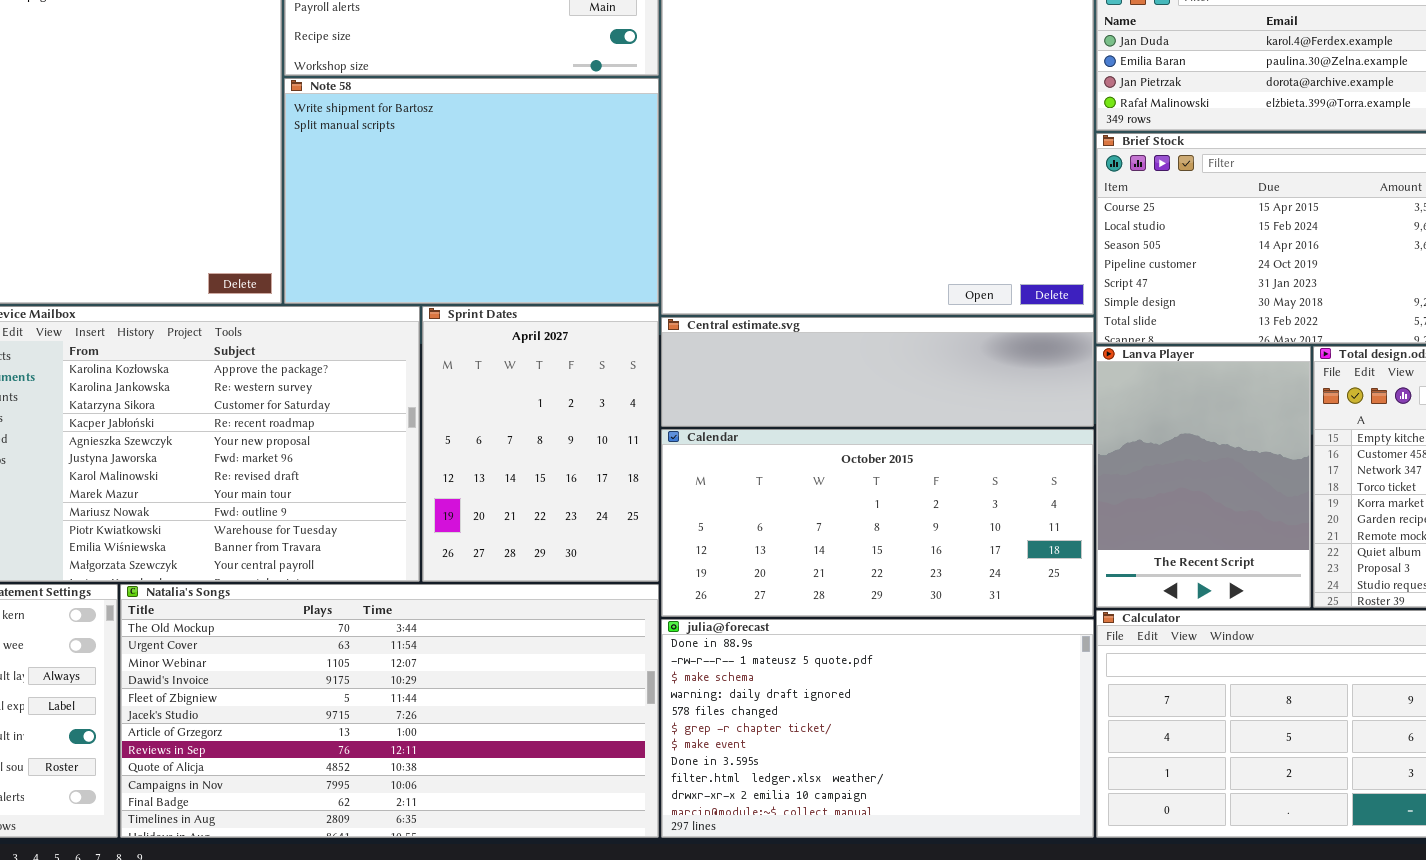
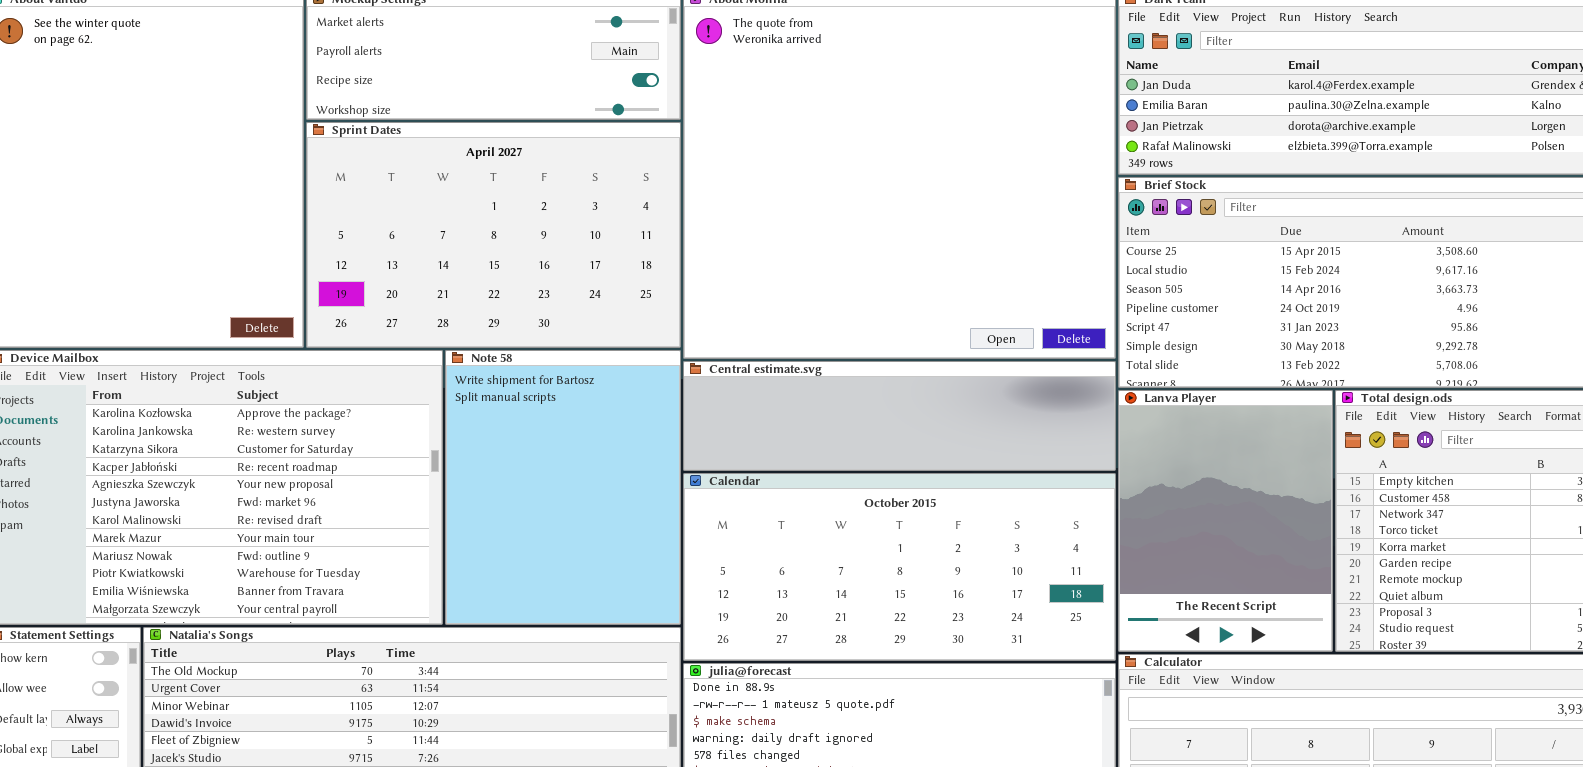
Note 58: [284,78,659,304] -> [445,350,681,625], moved, resized
Sprint Dates: [422,306,659,582] -> [306,122,681,348], moved, resized

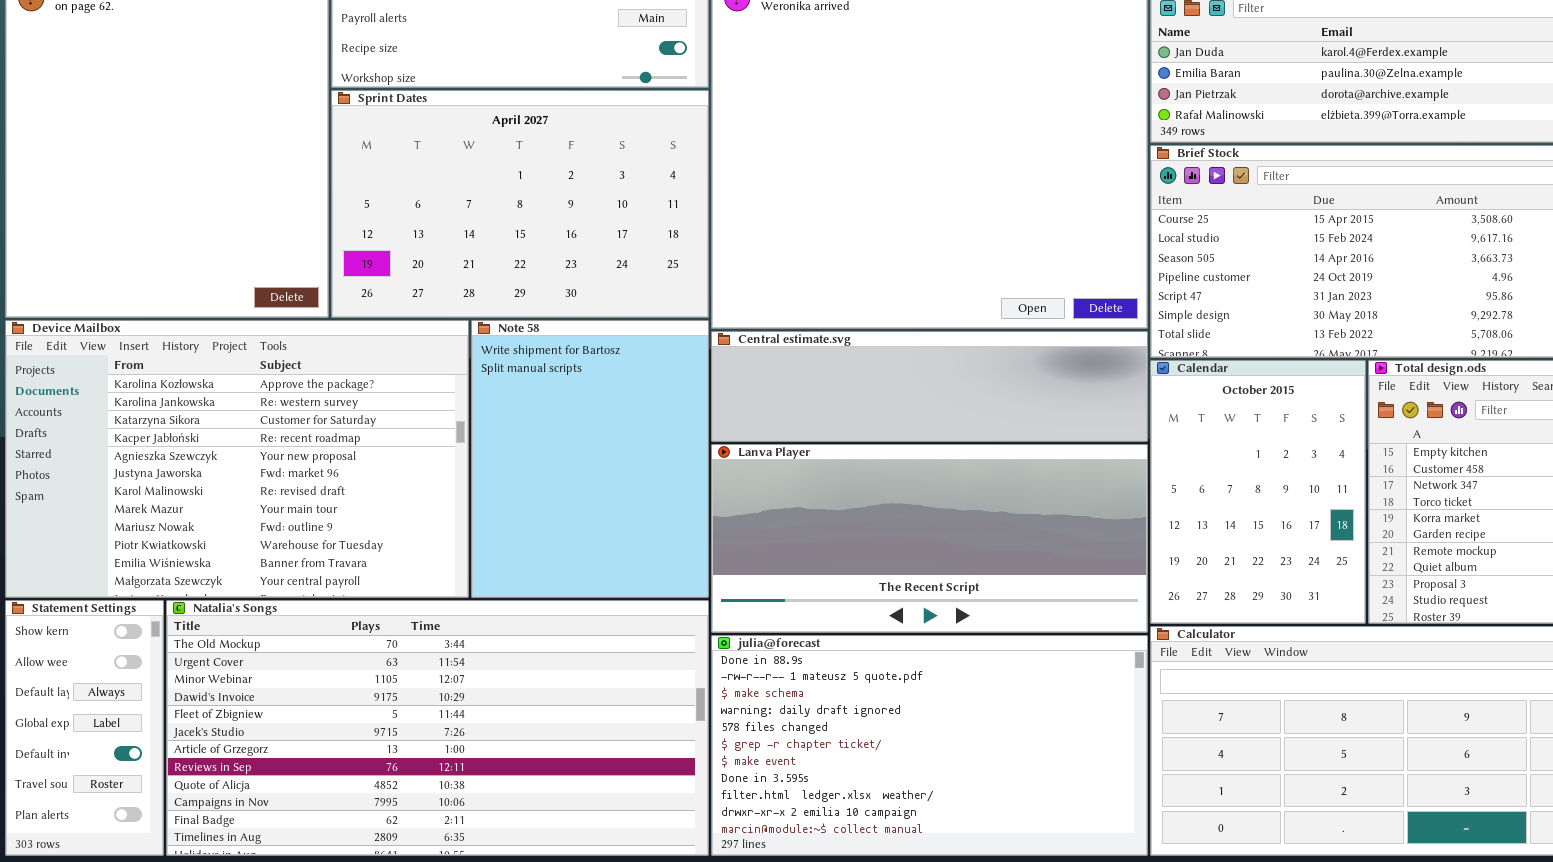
Lanva Player: [1118,390,1333,652] -> [711,444,1148,633], moved, resized
Calendar: [683,473,1116,661] -> [1150,360,1366,624], moved, resized

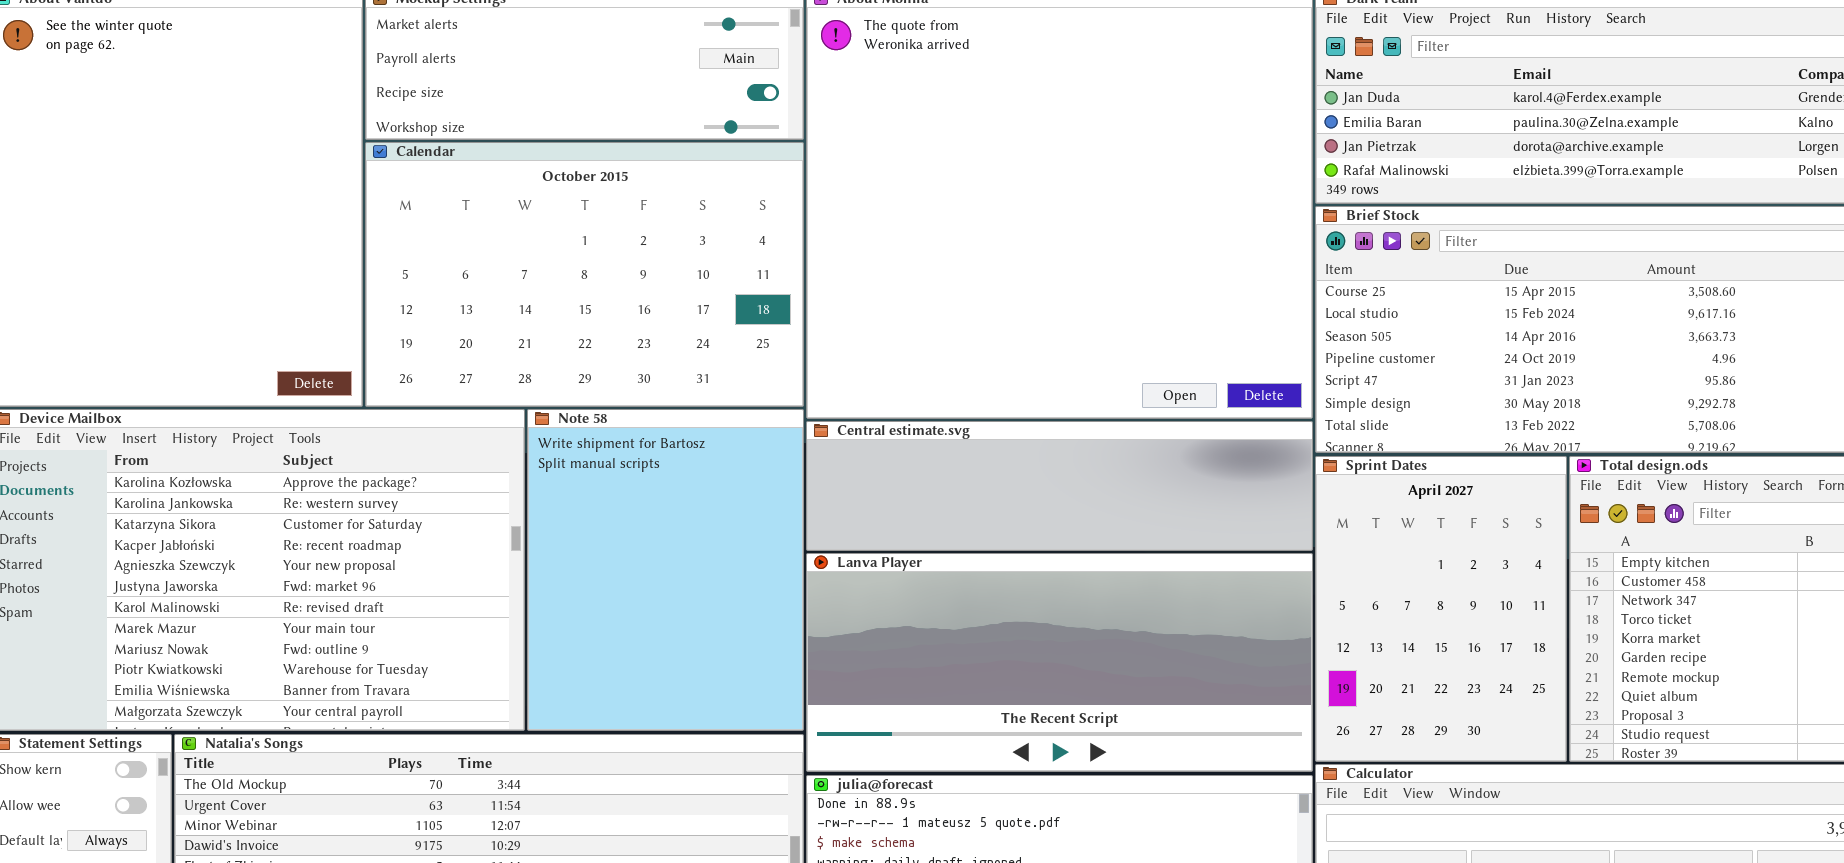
Sprint Dates: [331,90,709,318] -> [1315,456,1567,762], moved, resized
Calendar: [1150,360,1366,624] -> [365,142,804,407], moved, resized

